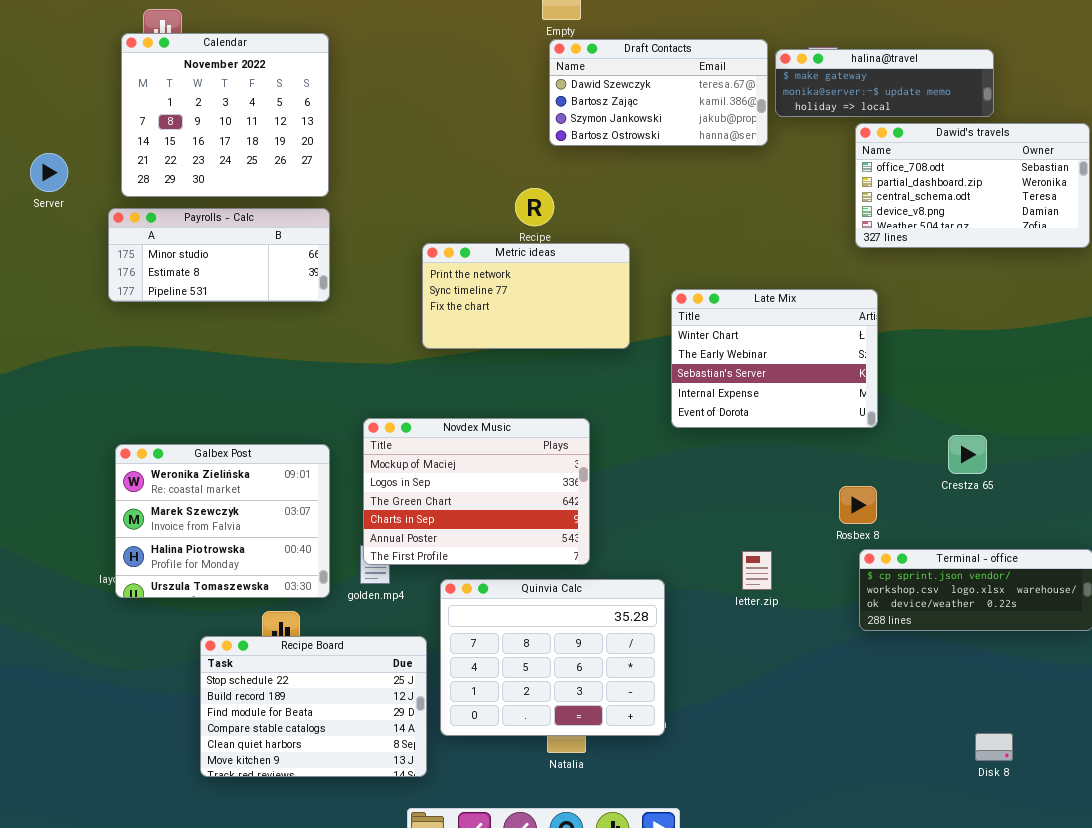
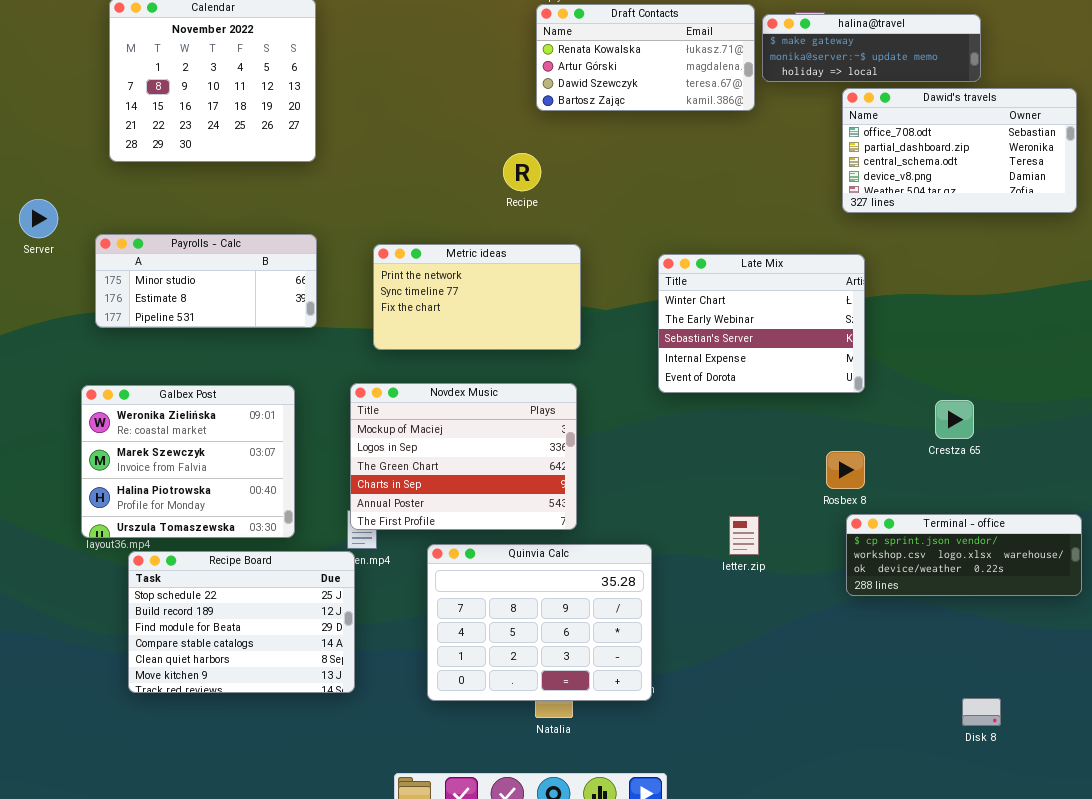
Draft Contacts: [549,39,768,146] -> [536,4,755,111], scrolled up 2 rows
Server: [30,153,68,192] -> [19,199,58,238], moved
Payrolls - Calc: [108,208,330,302] -> [95,234,317,328], moved
Metric ideas: [422,243,630,349] -> [373,244,581,350], moved
Galbex Post: [115,444,330,598] -> [81,385,295,538], moved
Recipe Board: [200,636,427,777] -> [128,551,355,693], moved

